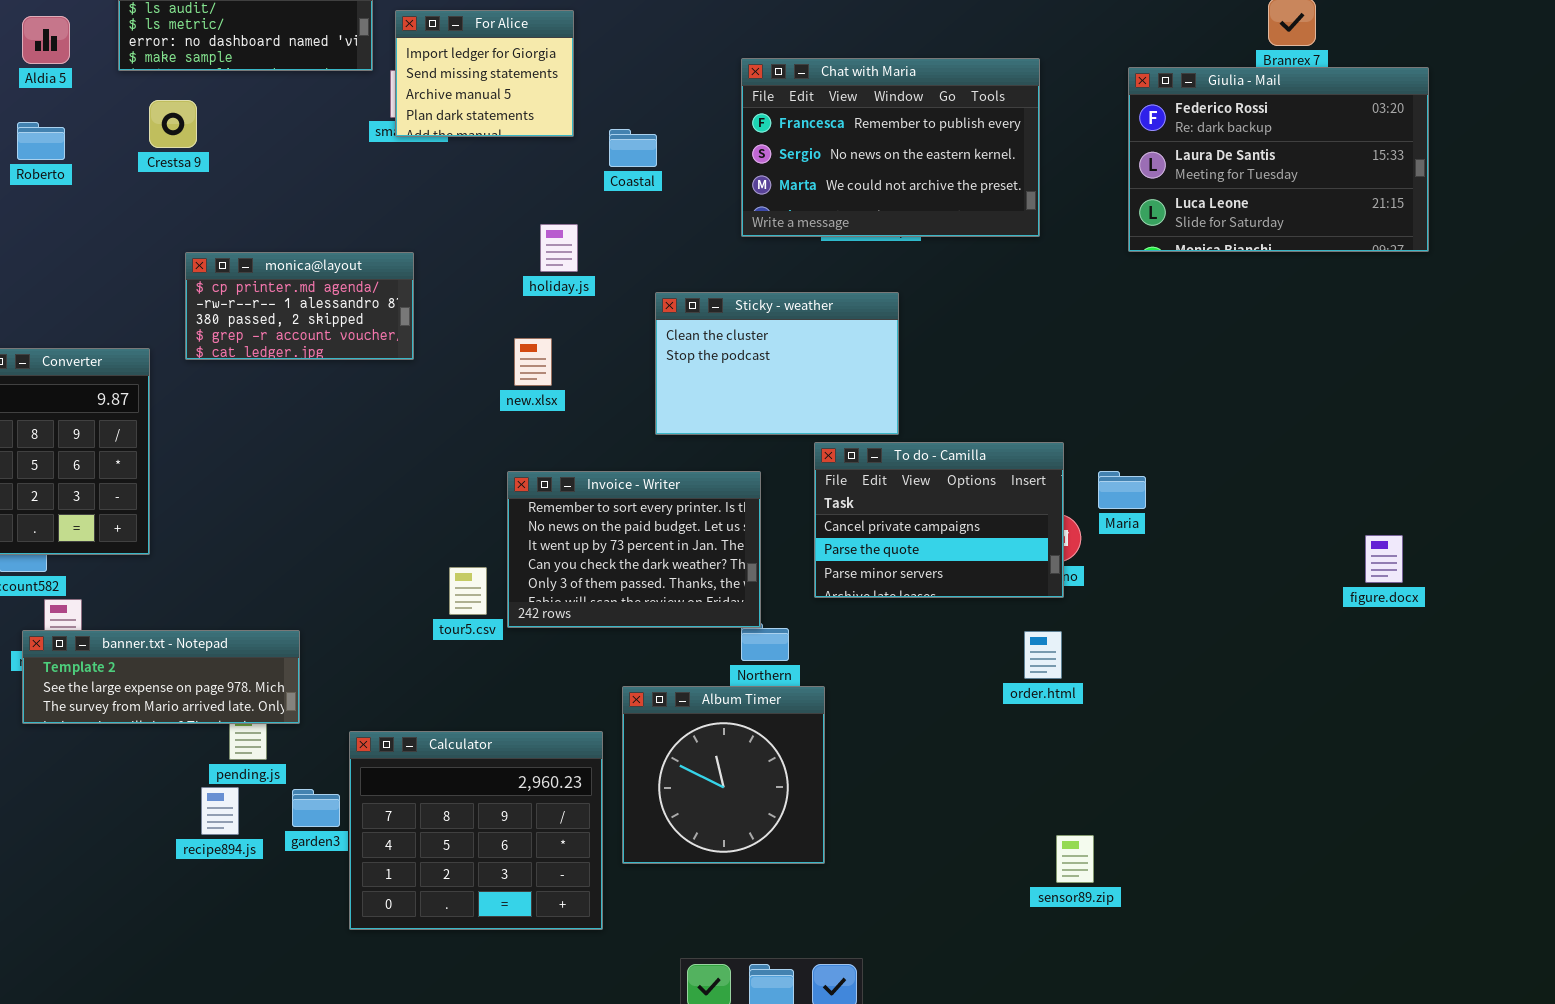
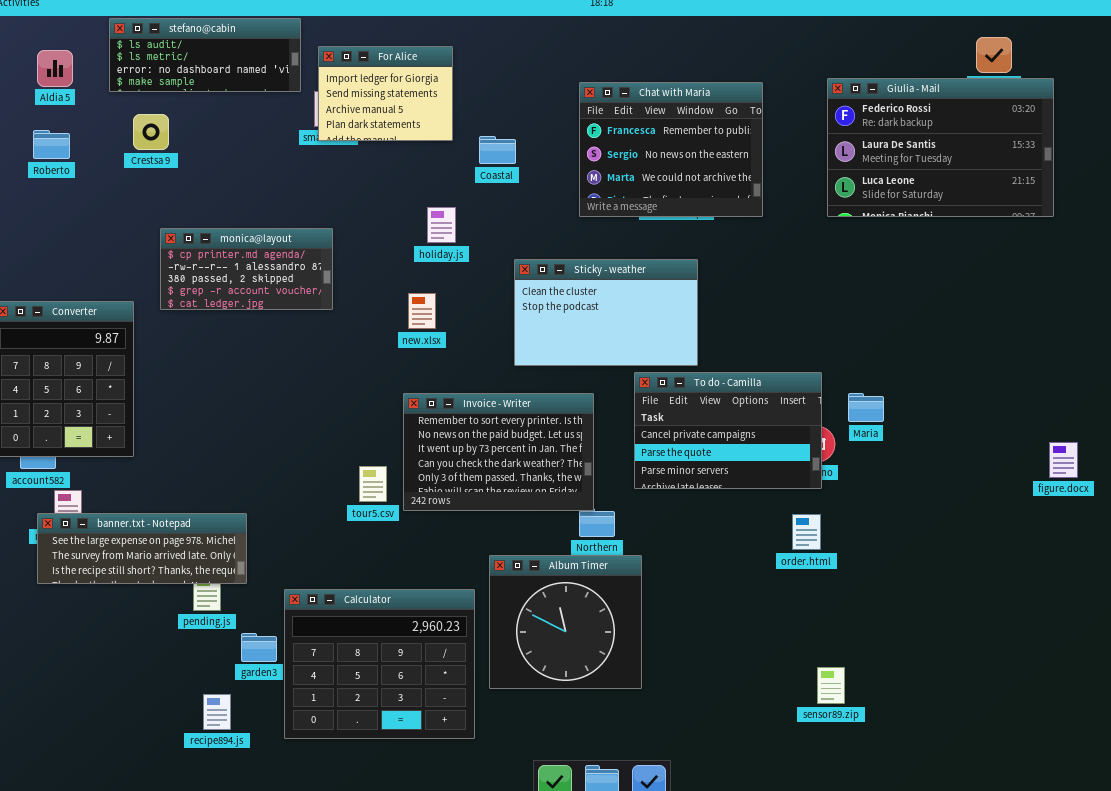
Chat with Maria: [741,58,1040,237] -> [579,82,763,217], resized
Giulia - Mail: [1128,67,1429,252] -> [827,78,1054,217], moved
banner.txt - Notepad: [22,630,300,724] -> [37,513,247,584], scrolled down 1 row
recipe894.js: [201,787,239,835] -> [203,694,231,730], moved

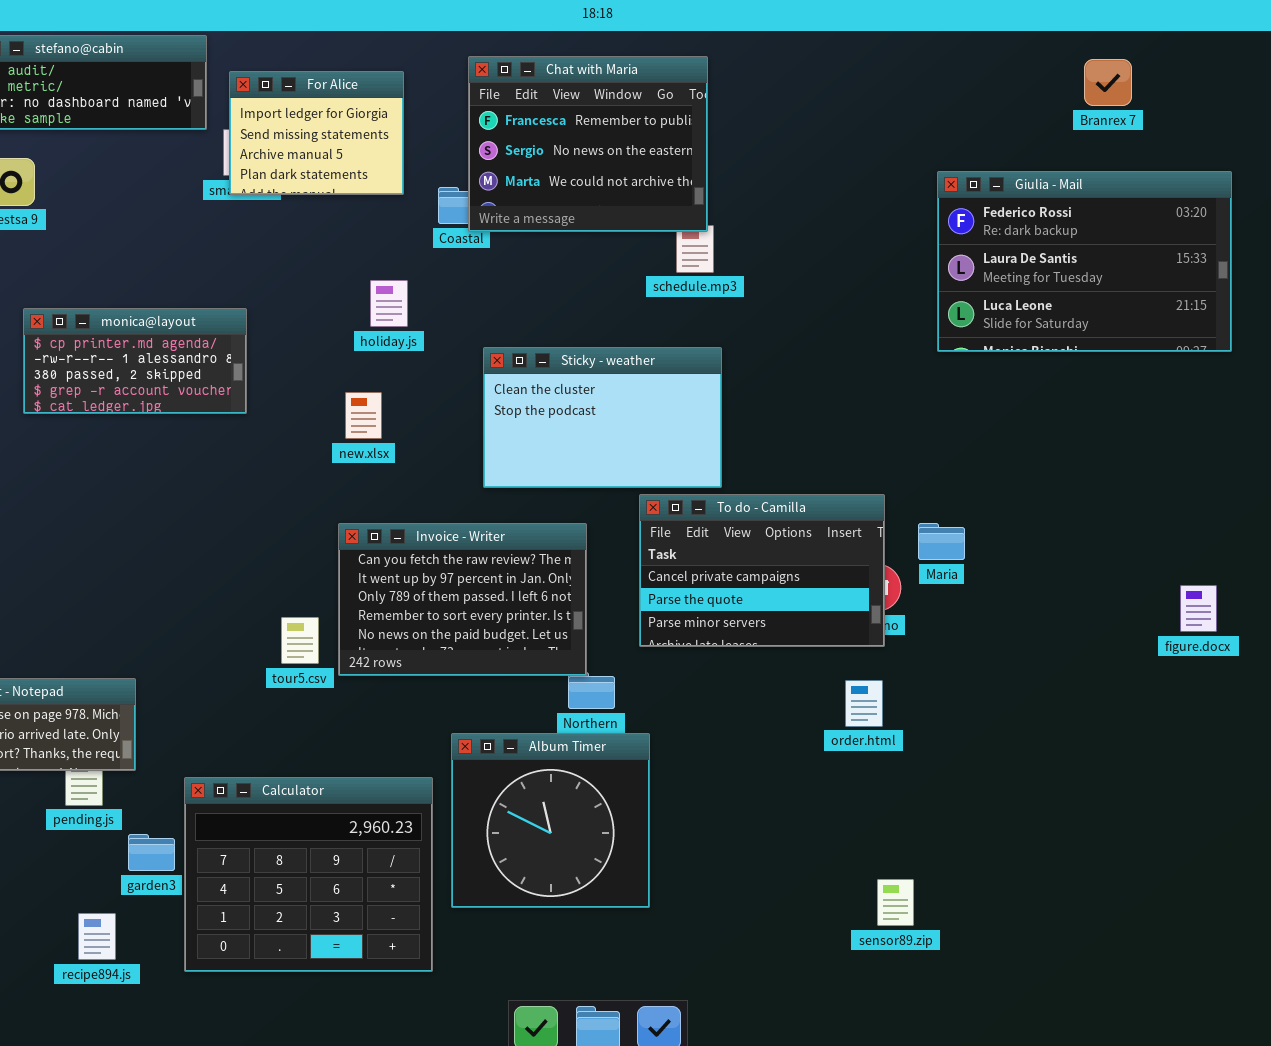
Giulia - Mail: [827,78,1054,217] -> [937,171,1232,352], moved
Chat with Maria: [579,82,763,217] -> [468,56,708,232], moved
Invoice - Writer: [403,393,594,511] -> [338,523,587,676], scrolled up 3 rows

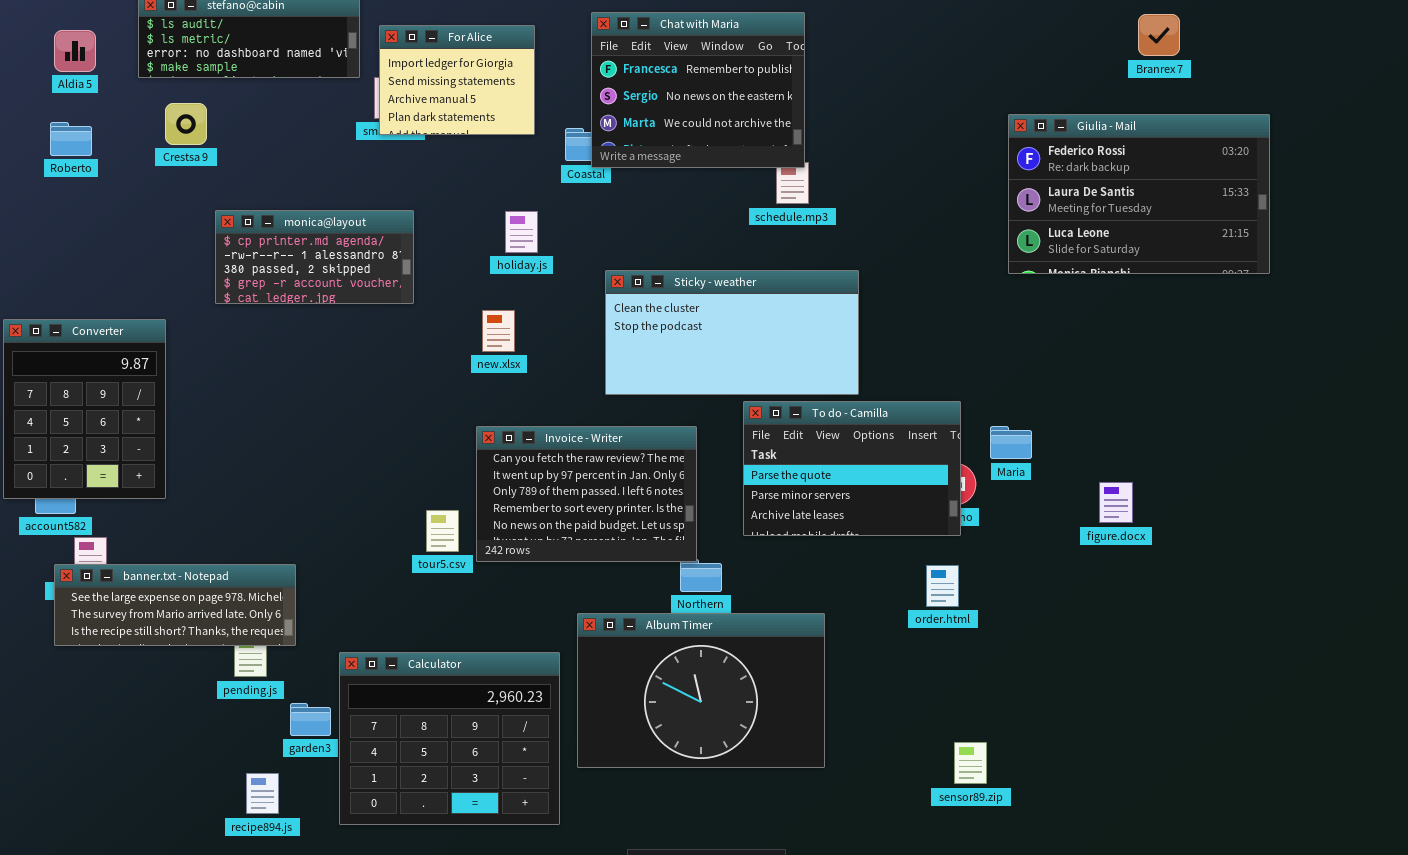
monica@layout: [23,308,247,414] -> [215,210,414,304], moved
Sticky - weather: [483,347,722,488] -> [605,270,859,395], resized
To do - Camilla: [639,494,885,647] -> [743,401,961,536], scrolled down 1 row
figure.docx: [1180,585,1217,632] -> [1099,482,1133,523], moved
Album Timer: [451,733,650,908] -> [577,613,825,768], resized

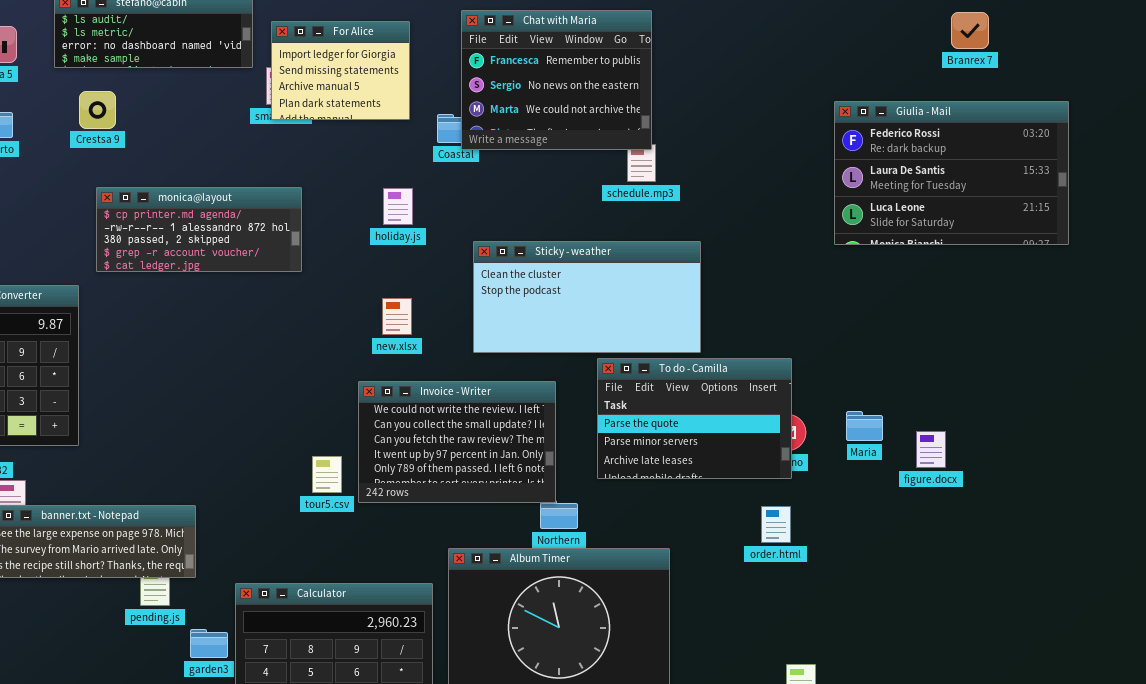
monica@layout: [215,210,414,304] -> [96,187,302,272], resized
new.xlsx: [482,310,515,352] -> [382,298,412,335], moved
Invoice - Writer: [476,426,697,562] -> [358,381,556,503], scrolled up 2 rows
Maria: [990,426,1032,459] -> [846,411,883,441], moved

